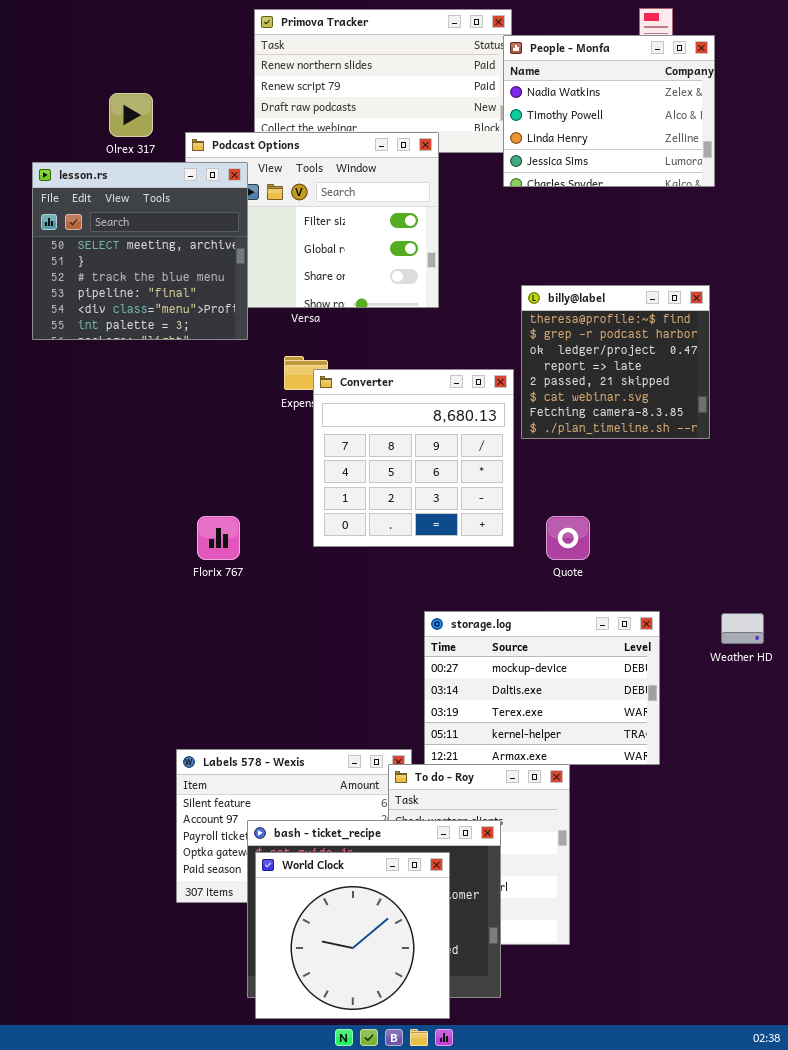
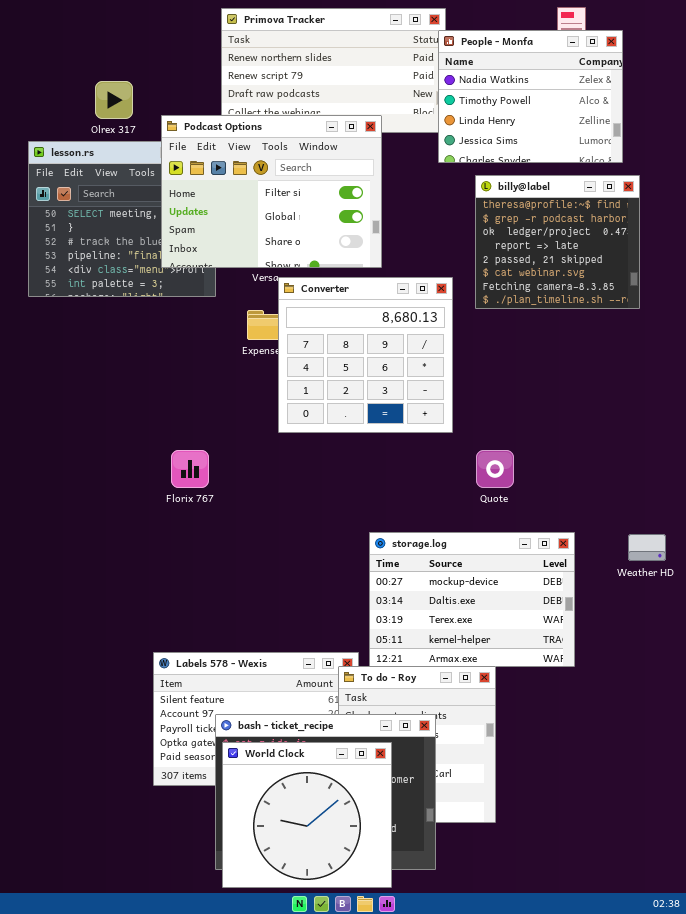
Podcast Options: [185,132,439,308] -> [161,115,382,268], raised
billy@label: [521,285,710,439] -> [475,175,640,309], moved
Converter: [313,369,514,547] -> [278,277,453,433], moved

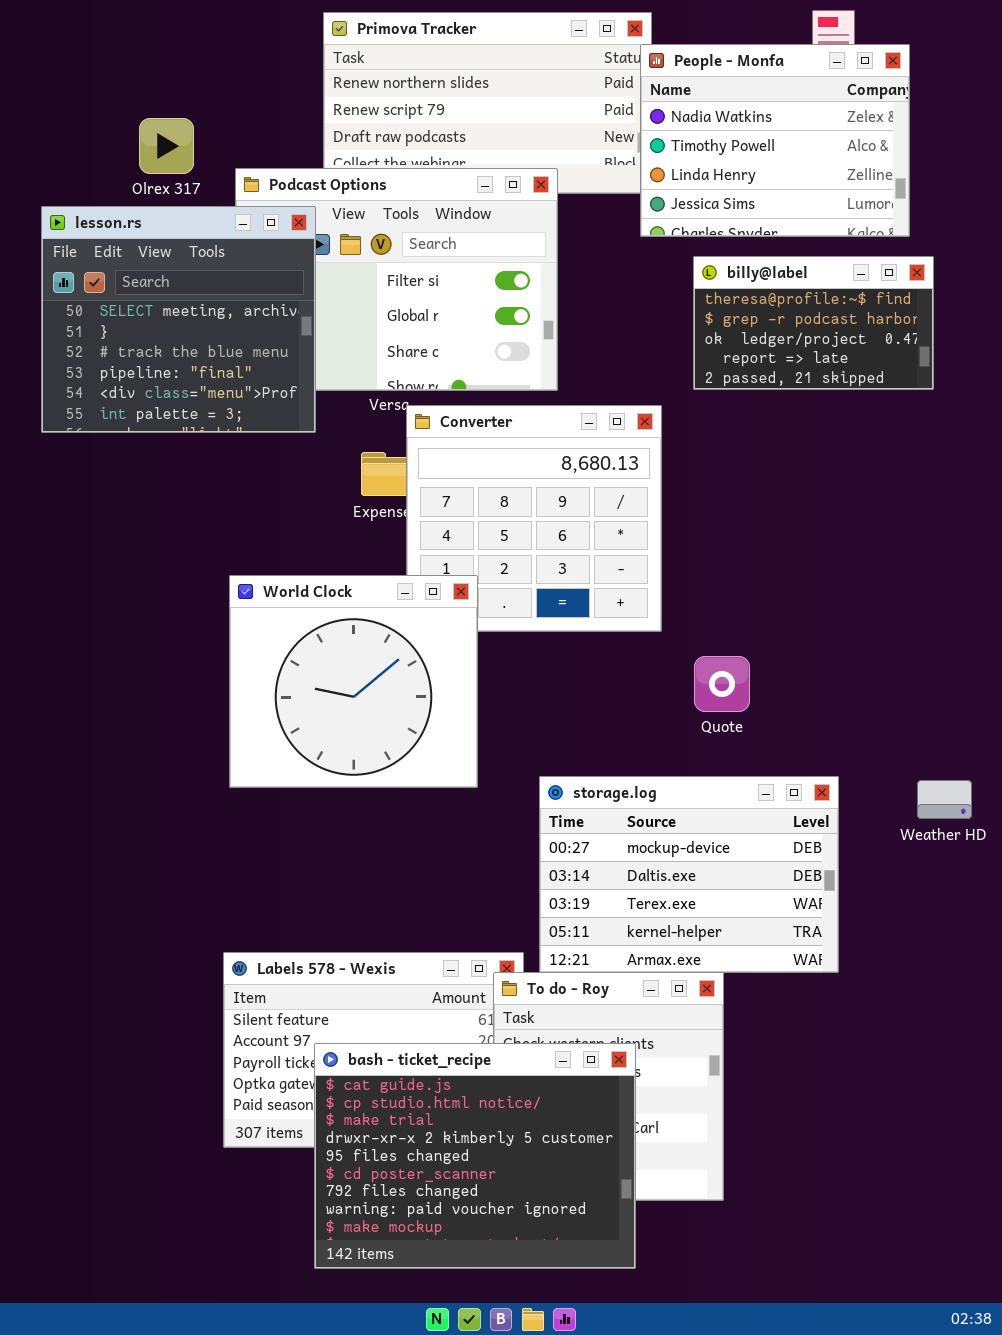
lesson.rs: [28,141,216,297] -> [41,206,316,433], raised
billy@label: [475,175,640,309] -> [693,256,934,390], resized
World Clock: [222,742,392,888] -> [229,575,478,788], moved

